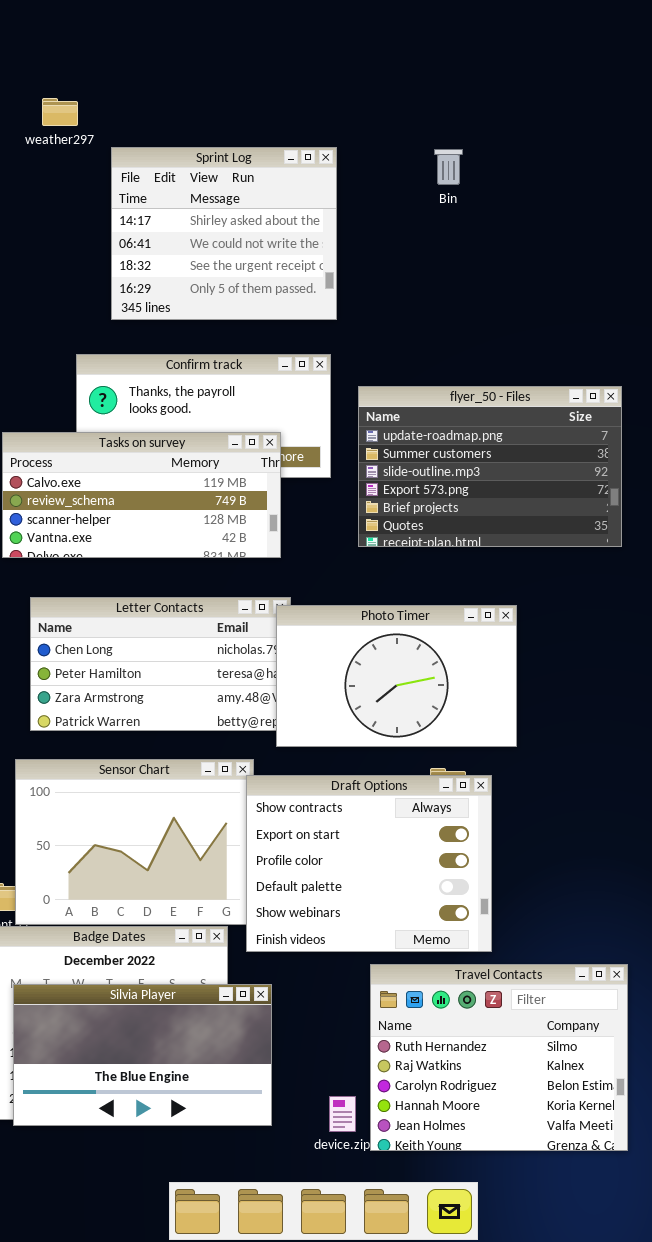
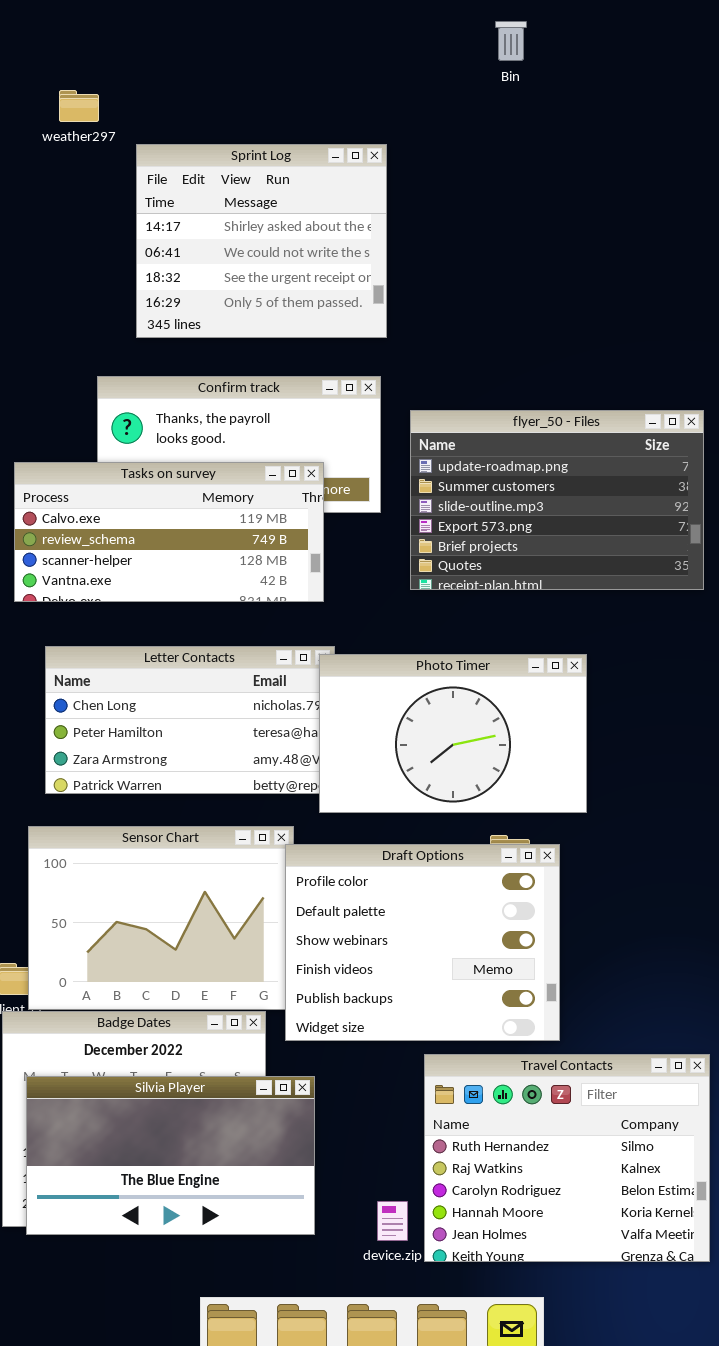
Bin: [434,149,463,185] -> [495,21,527,61], moved
Draft Options: [246,775,492,952] -> [285,844,560,1041], scrolled down 2 rows

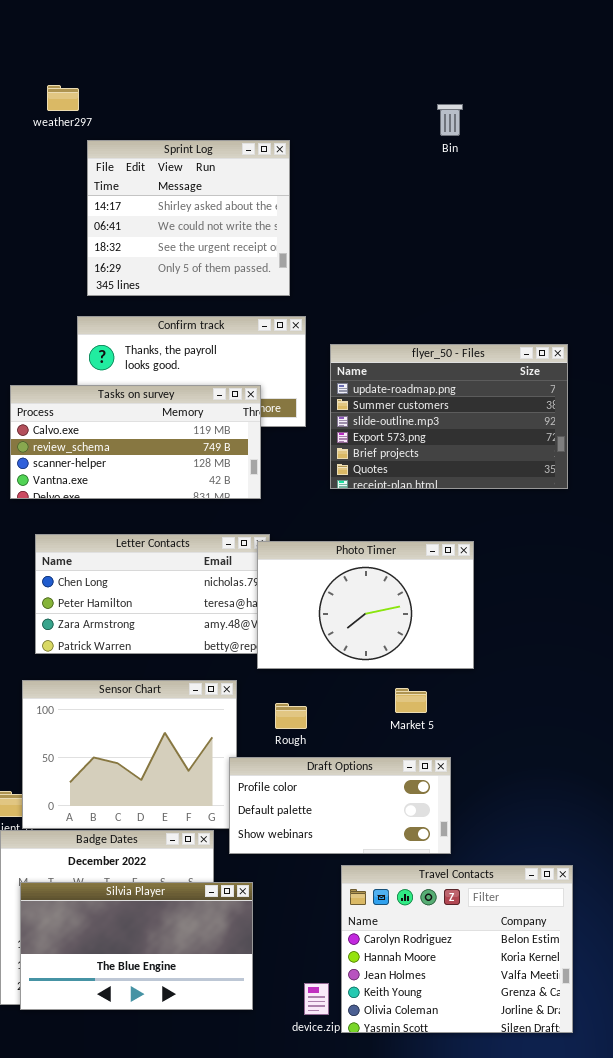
Bin: [495,21,527,61] -> [437,104,463,136], moved
Sprint Log: [136,144,387,338] -> [87,140,290,296], moved
Draft Options: [285,844,560,1041] -> [229,757,451,854], resized
Travel Contacts: [424,1054,710,1262] -> [341,865,573,1033], scrolled down 2 rows

